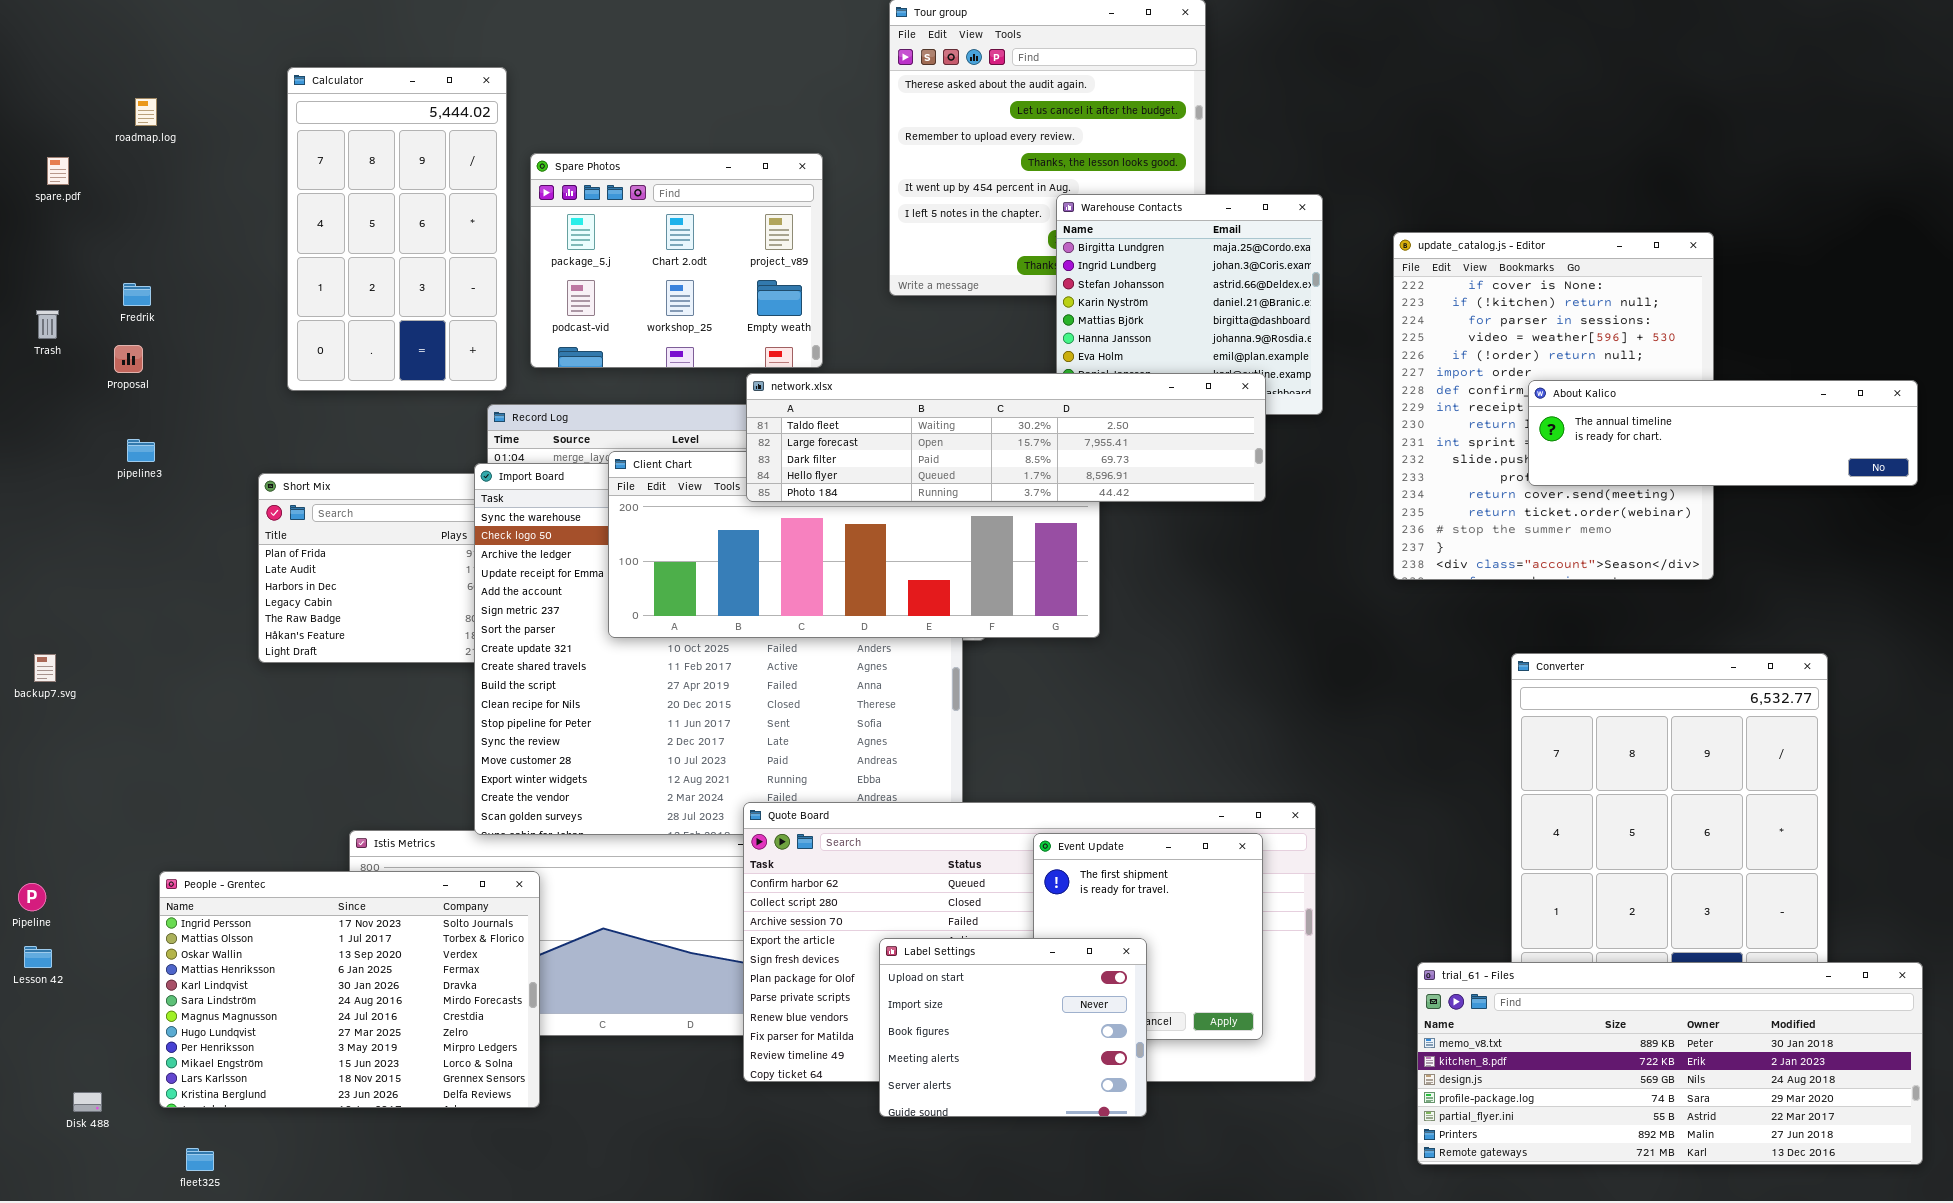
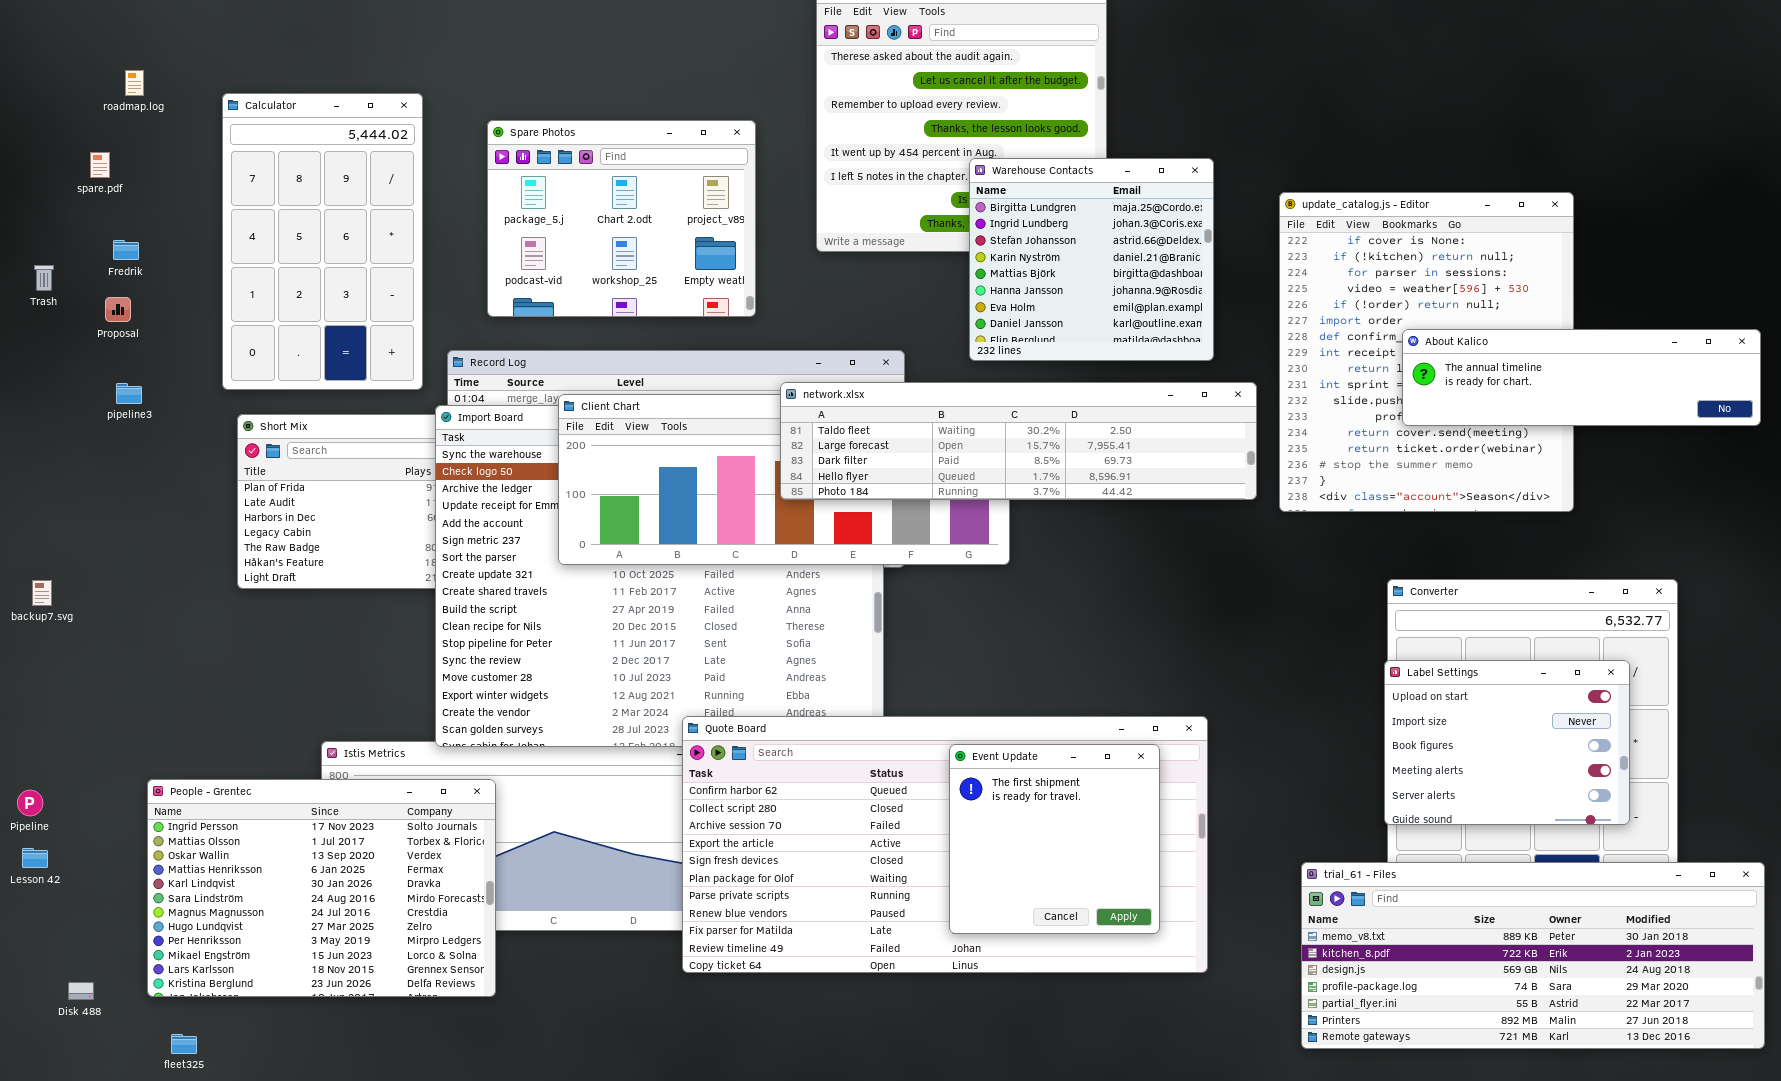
Calculator: [287,67,507,391] -> [222,93,423,390], moved
spare.pdf: [47,157,69,185] -> [90,152,110,178], moved
network.xlsx: [746,373,1266,502] -> [780,382,1257,500], moved
Label Settings: [879,938,1147,1117] -> [1384,660,1630,825], moved

